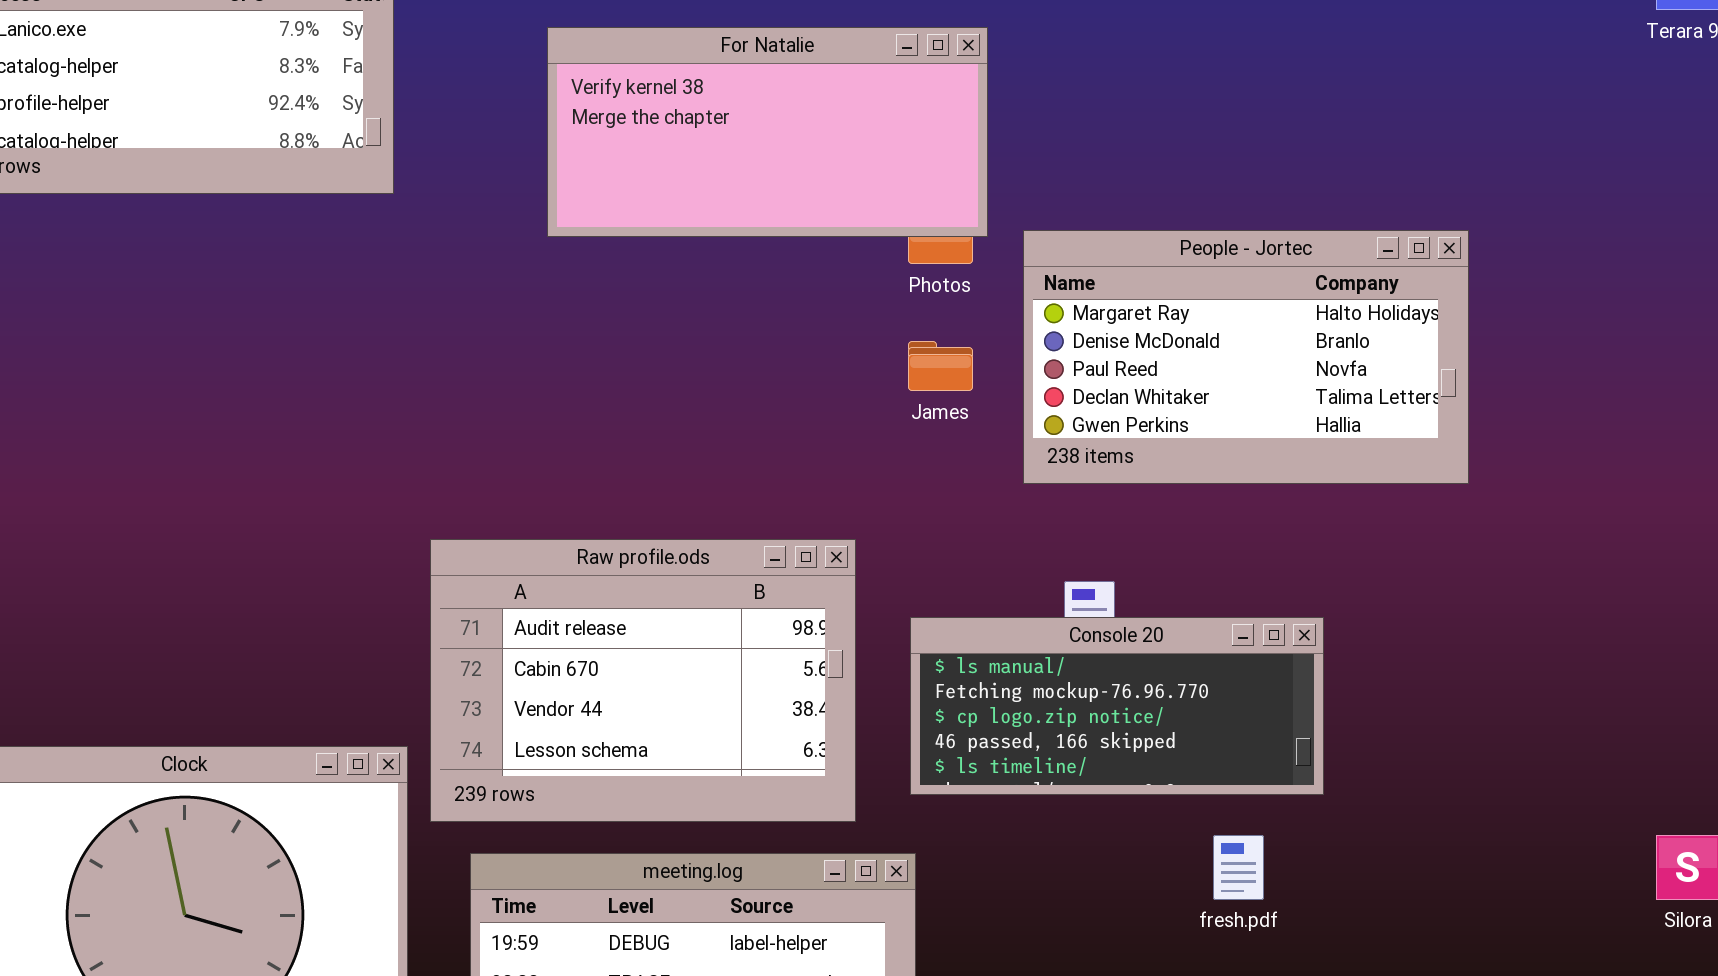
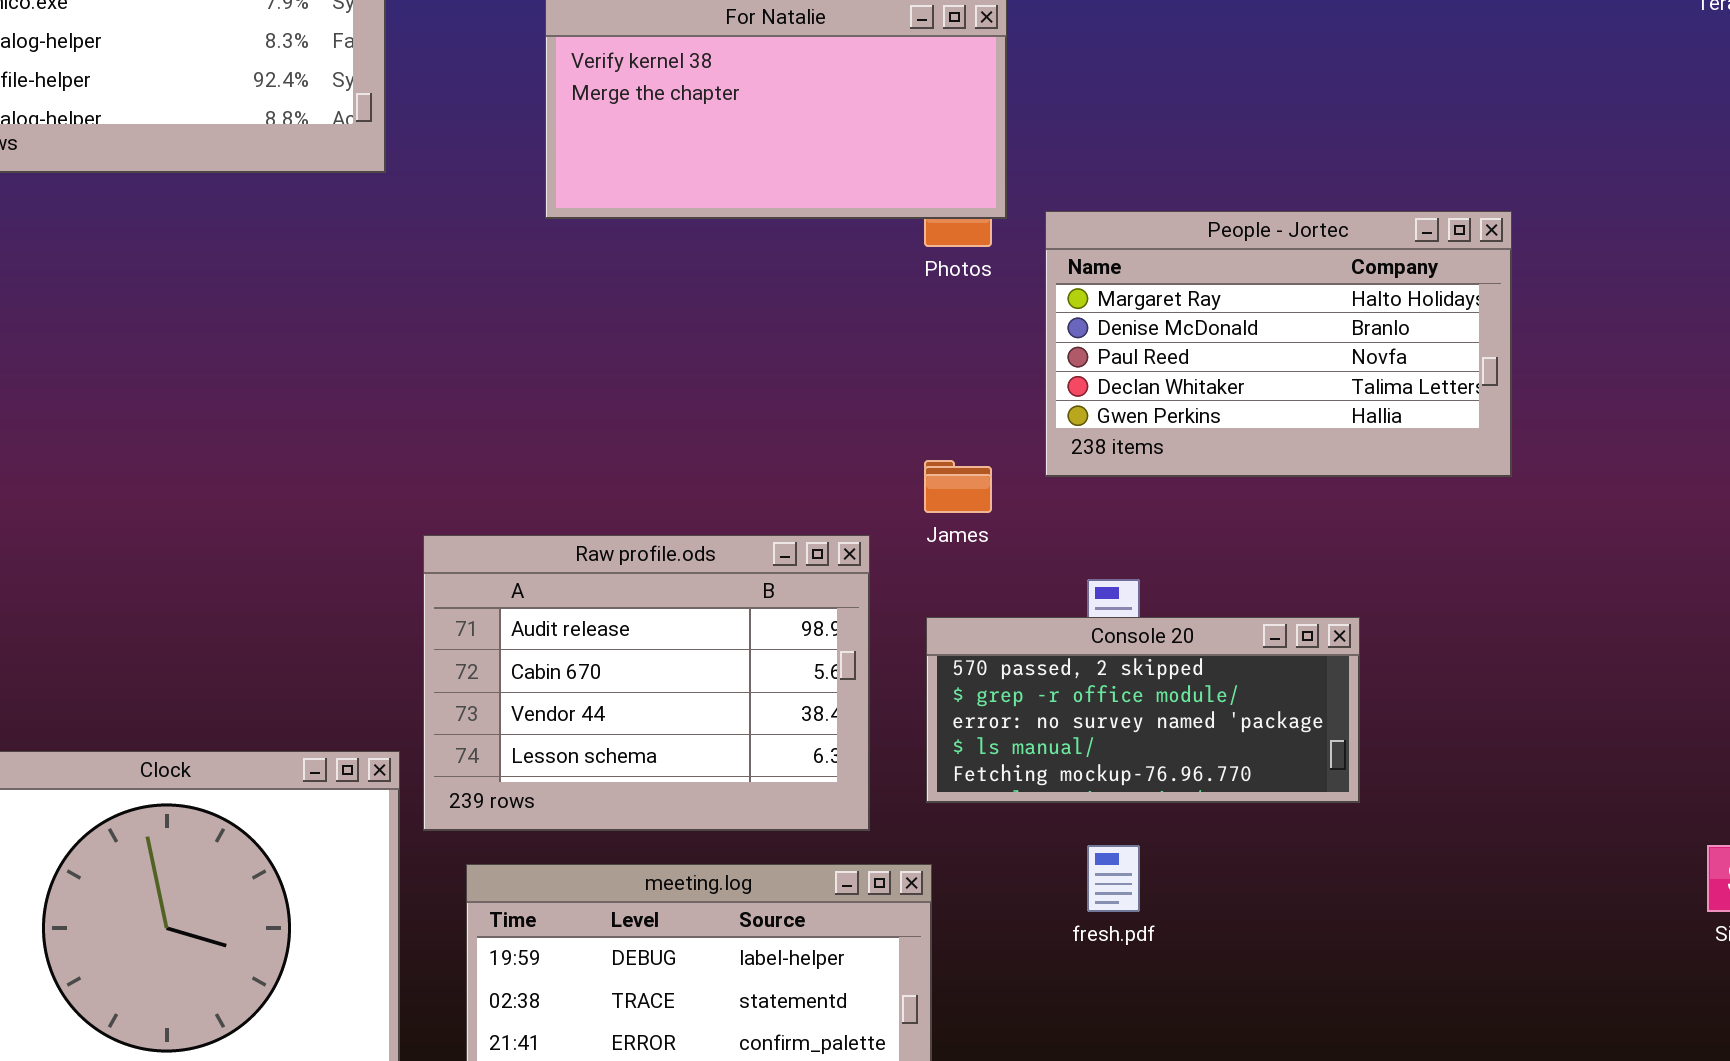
James: [908,341,973,391] -> [924,460,992,513], moved
Console 20: [910,617,1324,795] -> [926,617,1360,803], scrolled up 3 rows
fresh.pdf: [1213,835,1264,900] -> [1087,845,1140,912], moved

